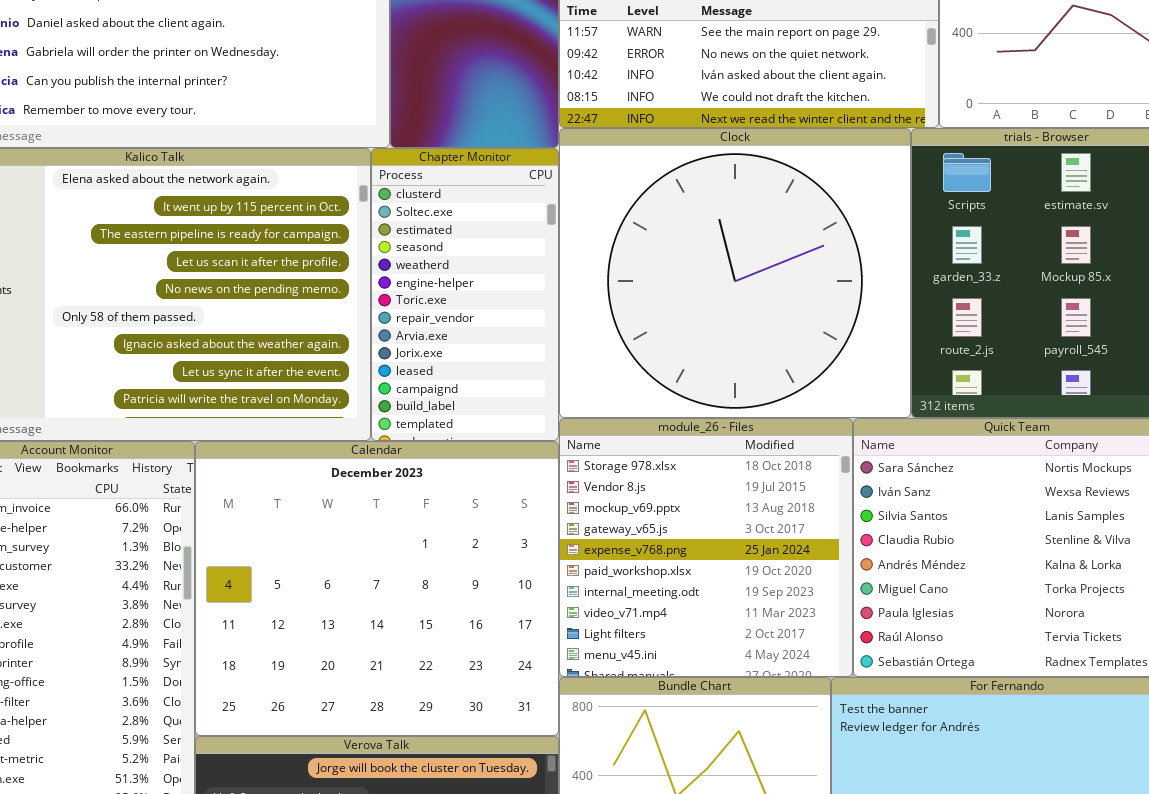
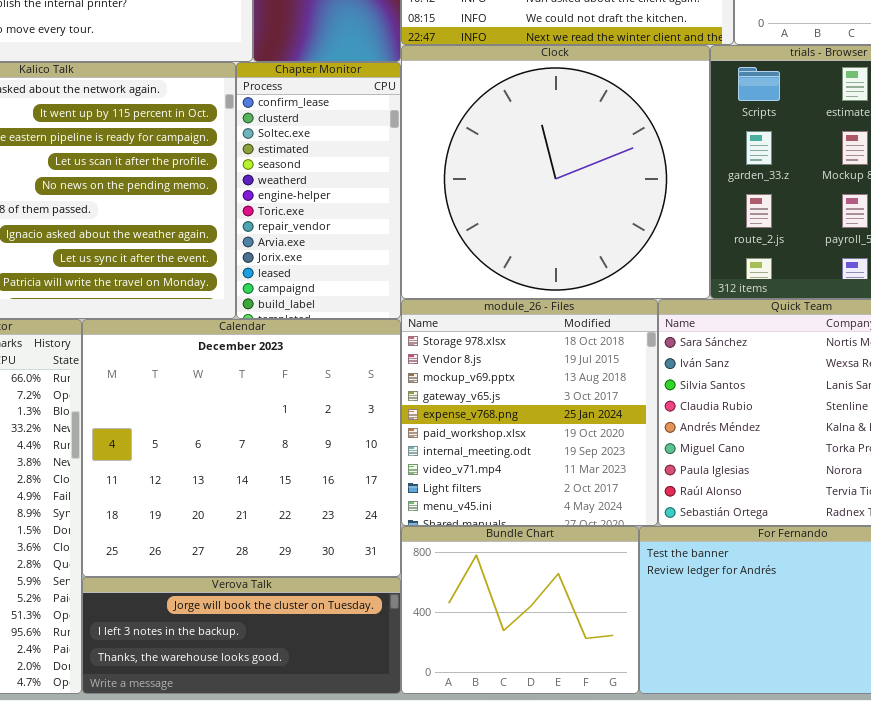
Chapter Monitor: [371,148,559,441] -> [236,62,401,319], scrolled up 1 row

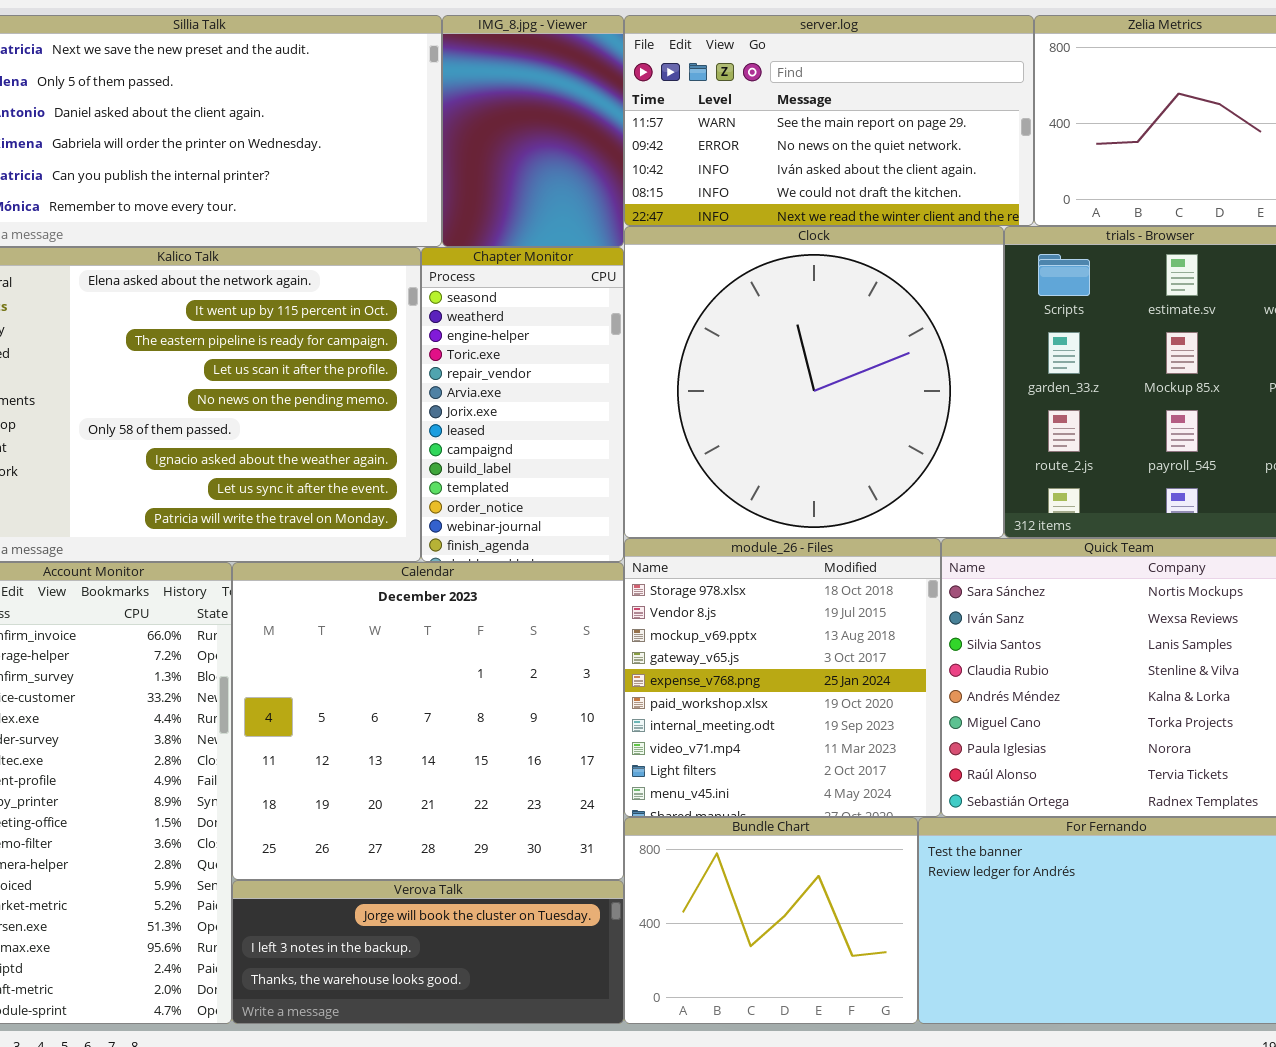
Chapter Monitor: [236,62,401,319] -> [421,247,624,562], scrolled down 4 rows

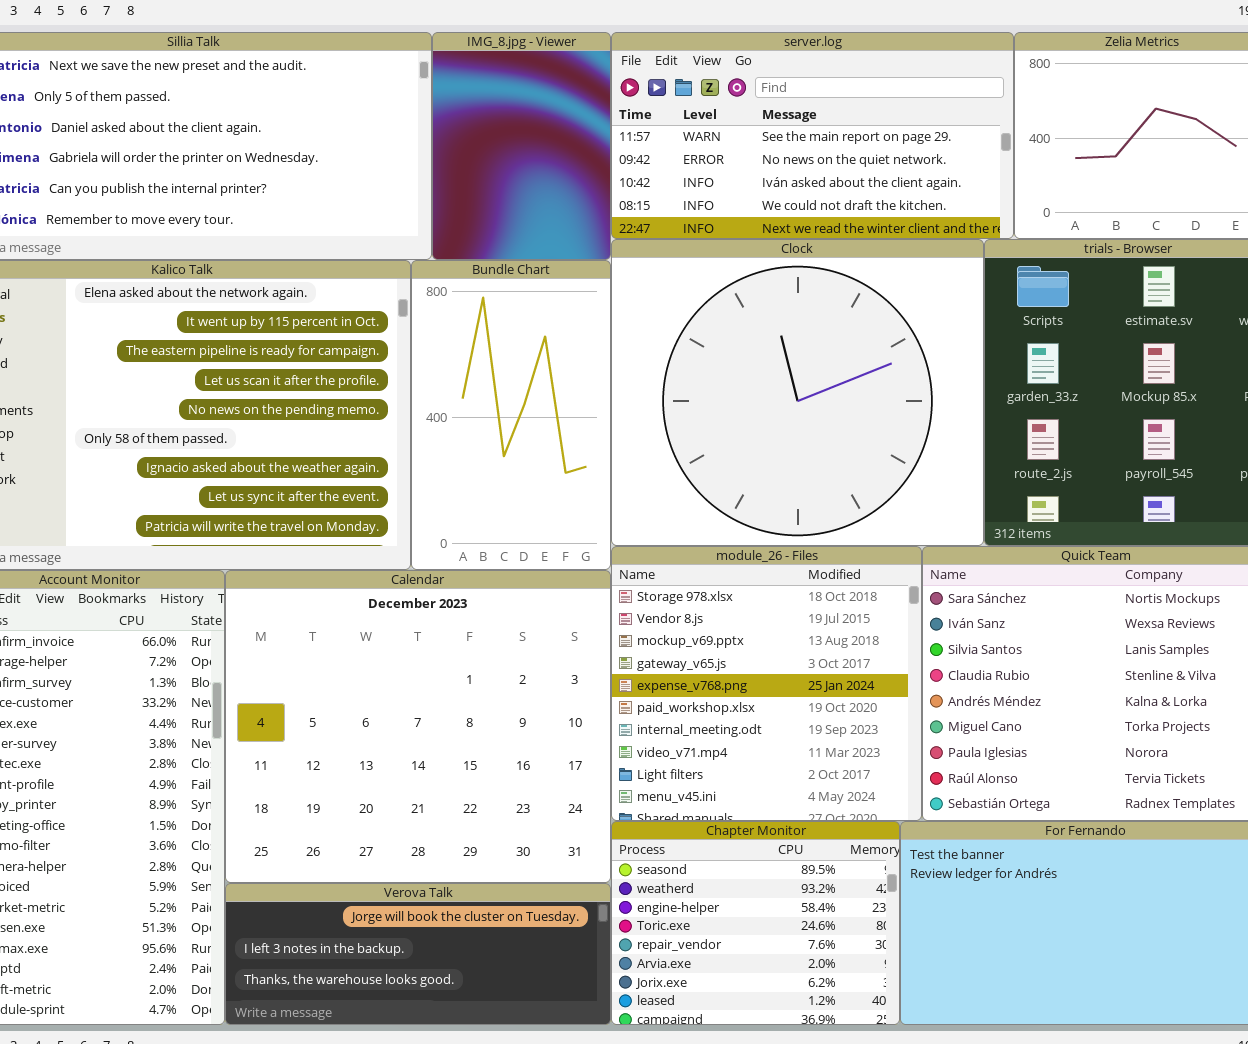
Chapter Monitor: [421,247,624,562] -> [611,821,900,1025], moved, resized
Bundle Chart: [624,817,918,1024] -> [411,260,611,570], moved, resized

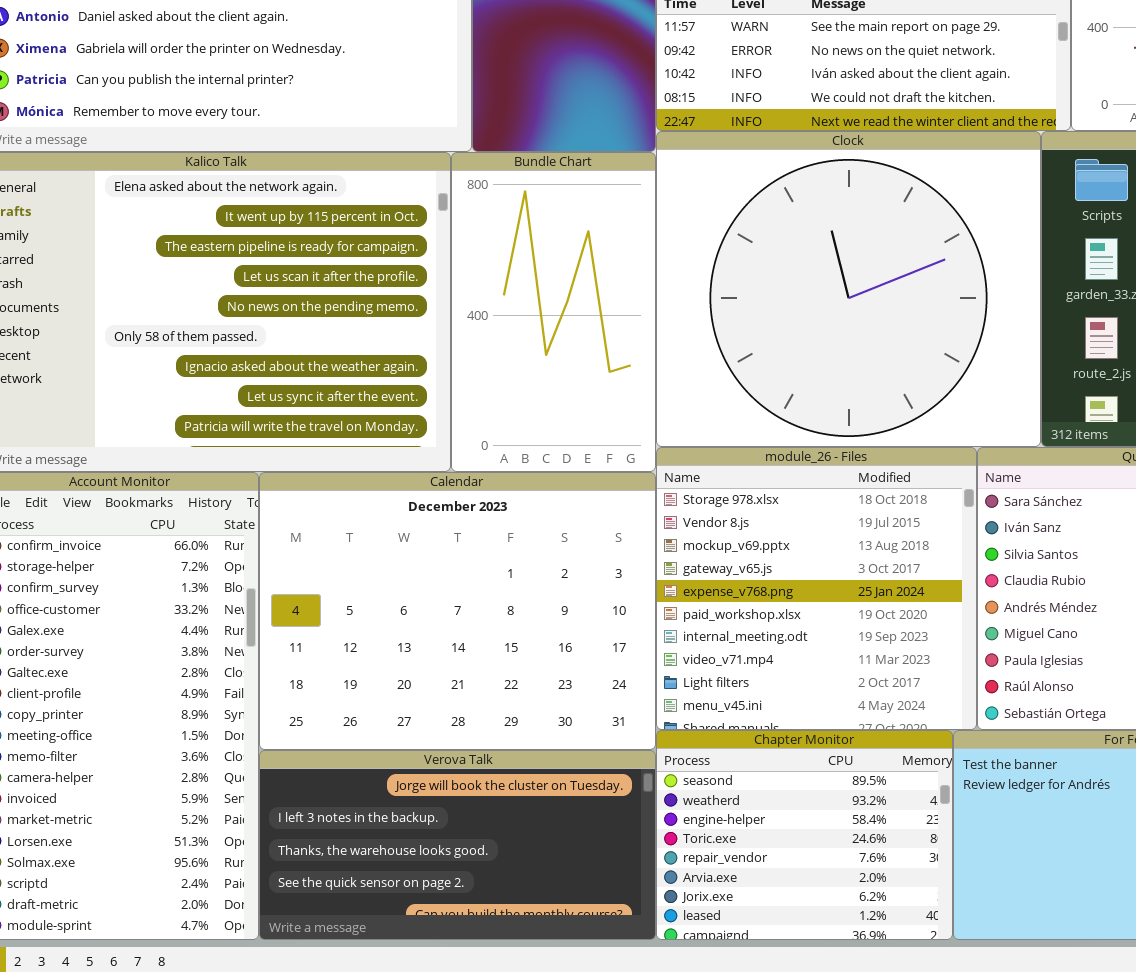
Calendar: [225,570,611,883] -> [259,472,656,750], resized
Verova Talk: [225,883,611,1025] -> [259,750,656,940], resized

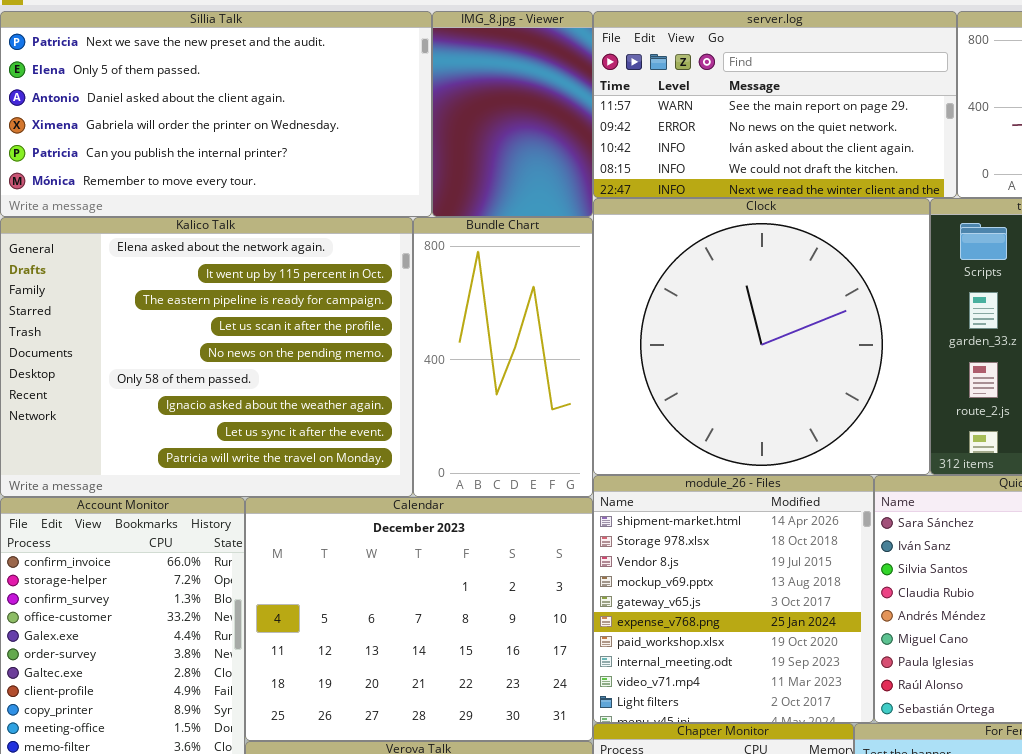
module_26 - Files: [656,447,977,730] -> [593,475,874,723], scrolled up 1 row

